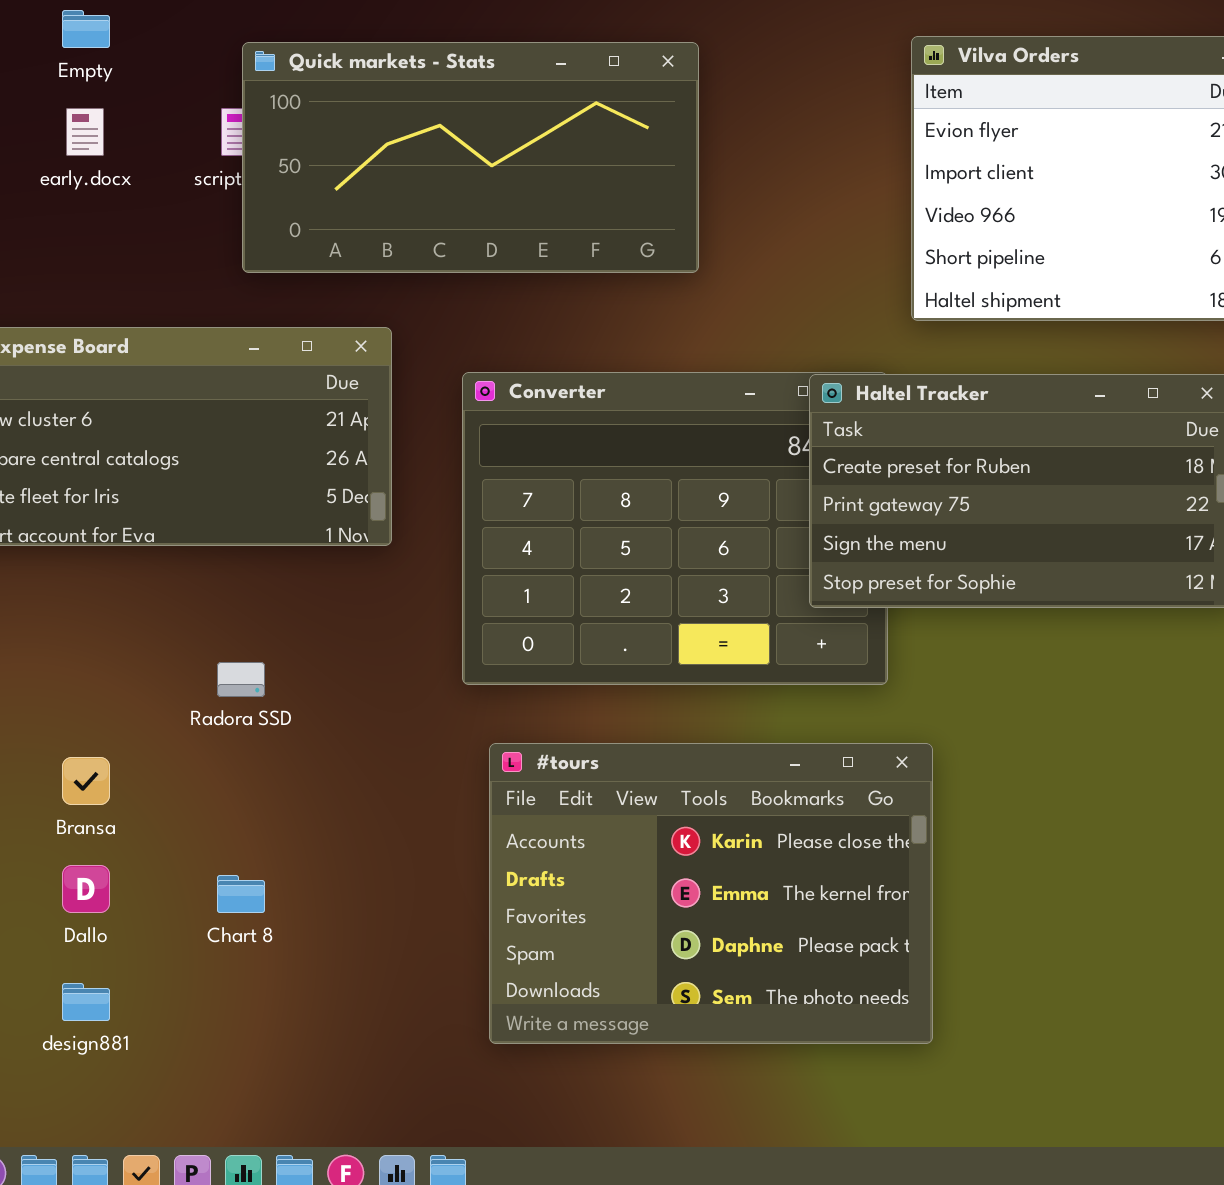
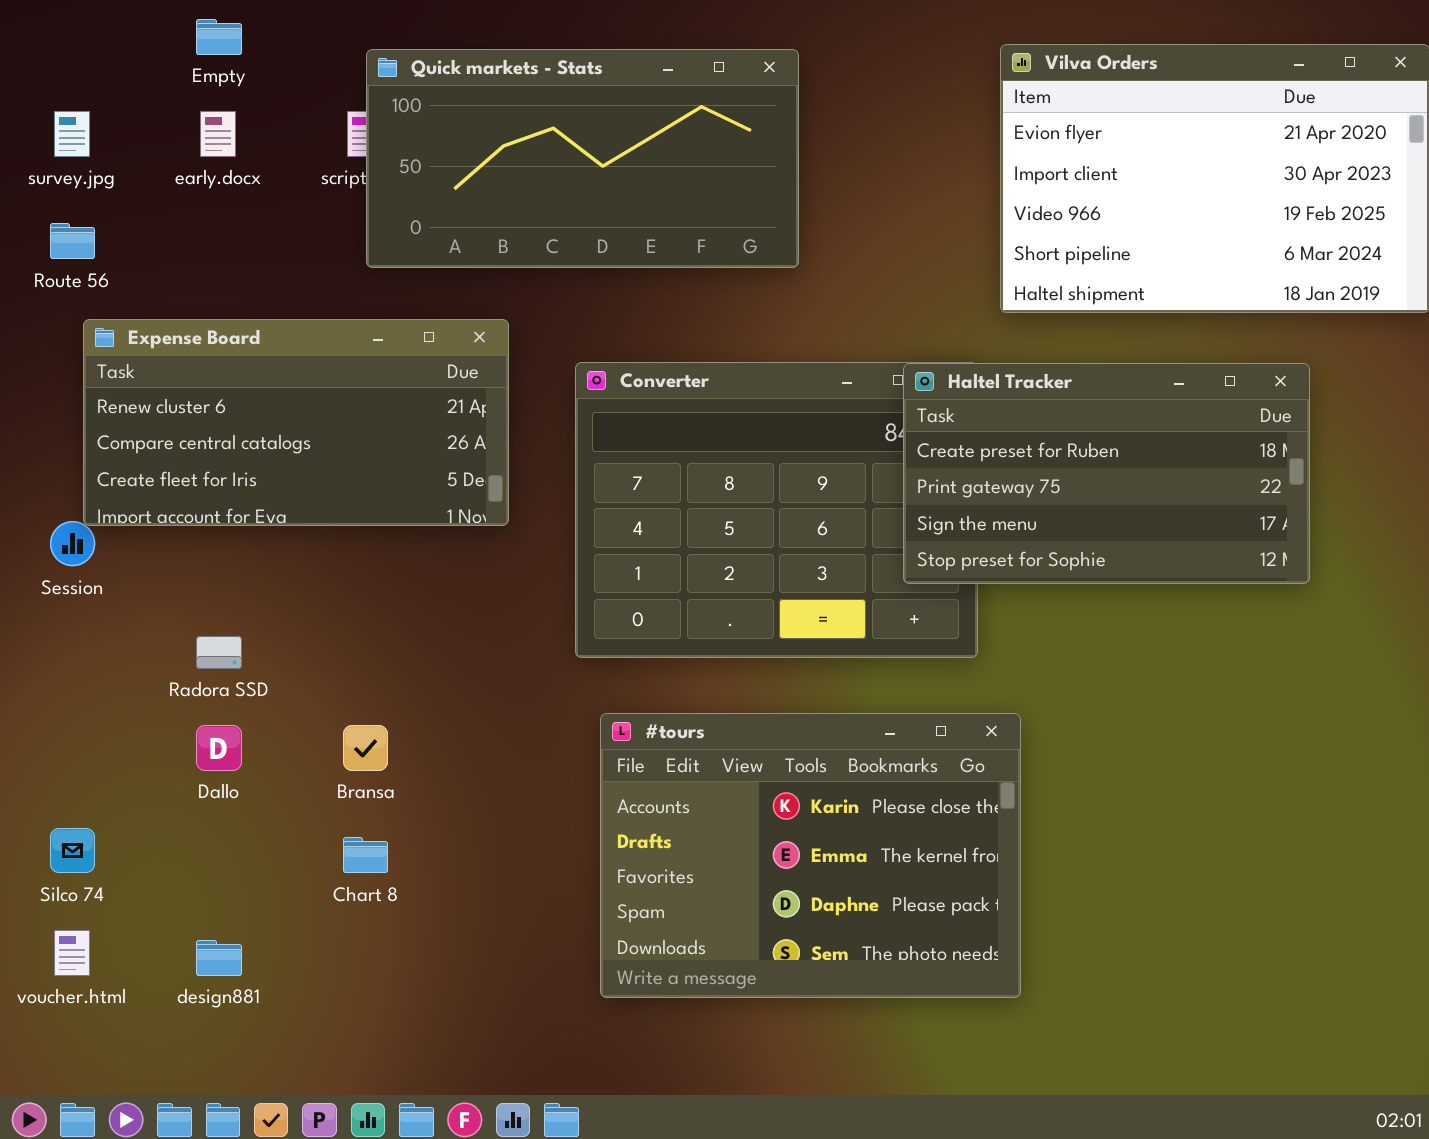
Radora SSD: [217,662,265,697] -> [196,636,242,669], moved
Bransa: [62,757,110,805] -> [343,725,388,771], moved
Dallo: [62,865,110,913] -> [196,725,242,771], moved

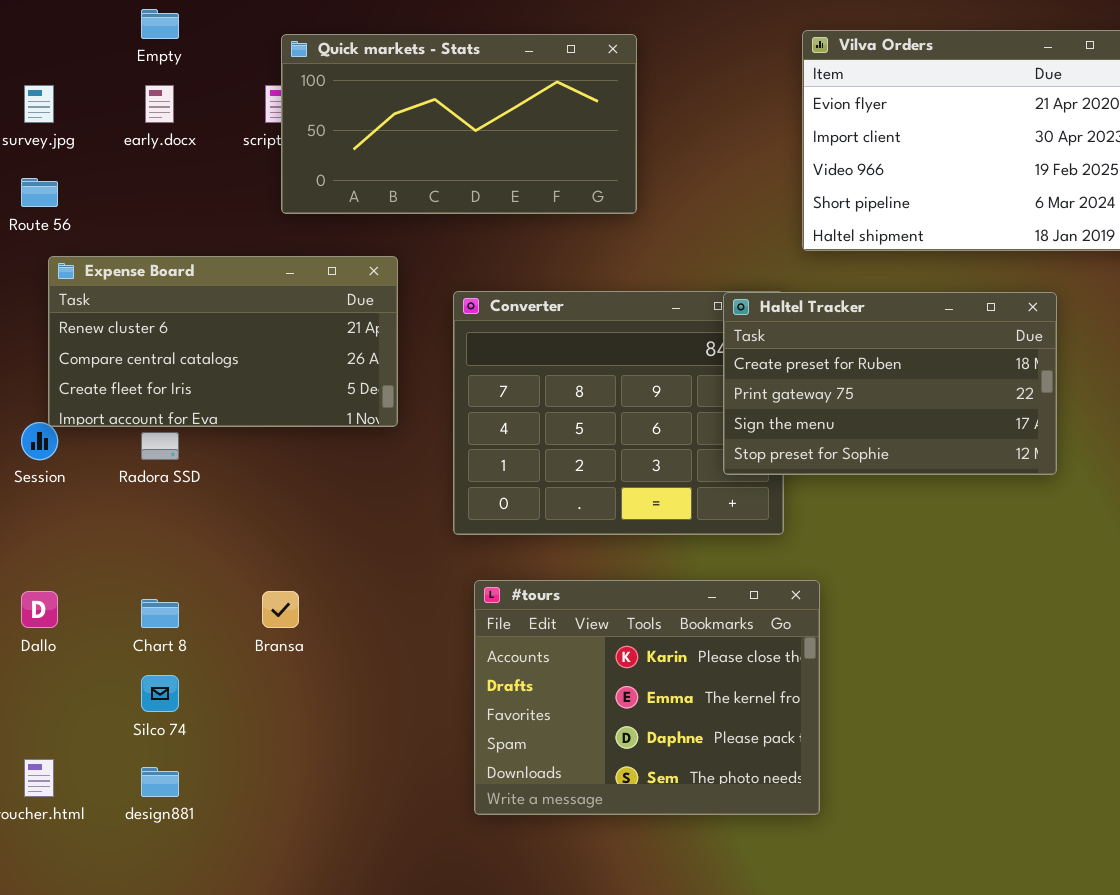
Radora SSD: [196,636,242,669] -> [141,432,179,460], moved
Dallo: [196,725,242,771] -> [21,591,58,628], moved
Silco 74: [50,828,95,873] -> [141,675,179,712], moved
Chart 8: [343,837,388,873] -> [141,599,179,628], moved

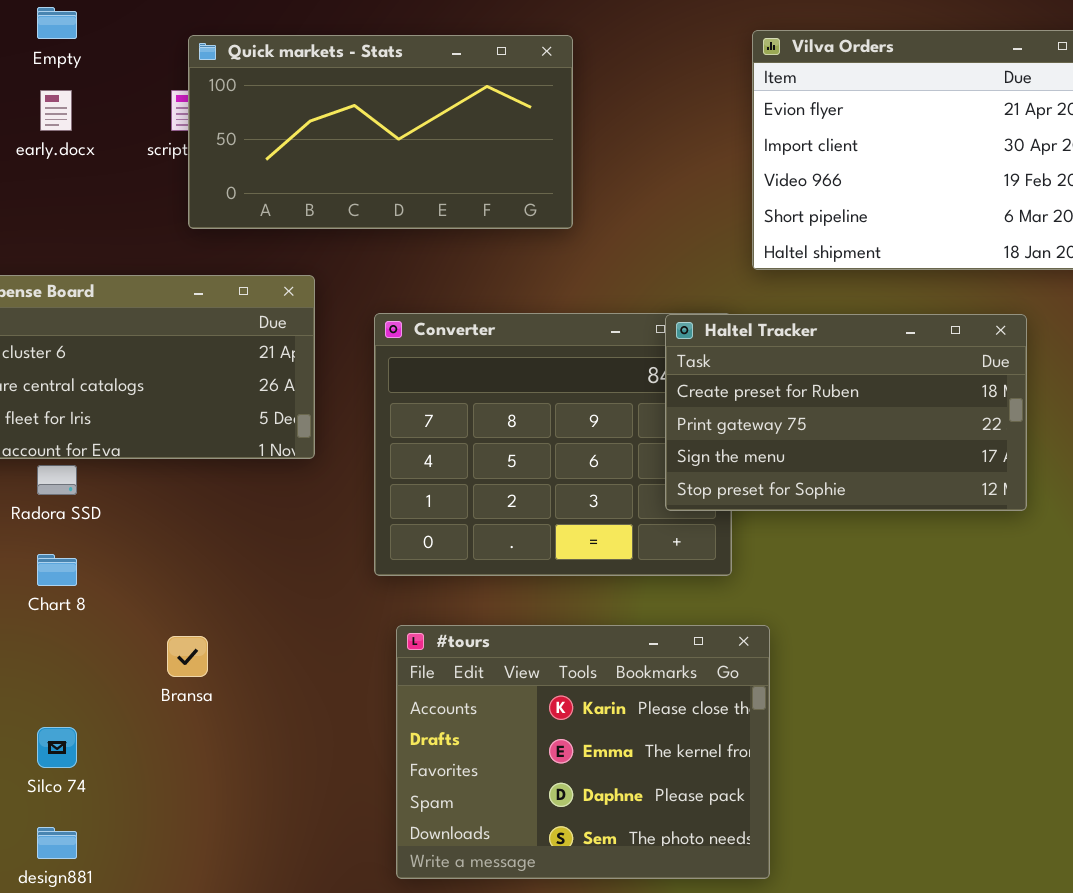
Chart 8: [141,599,179,628] -> [37,554,77,586], moved

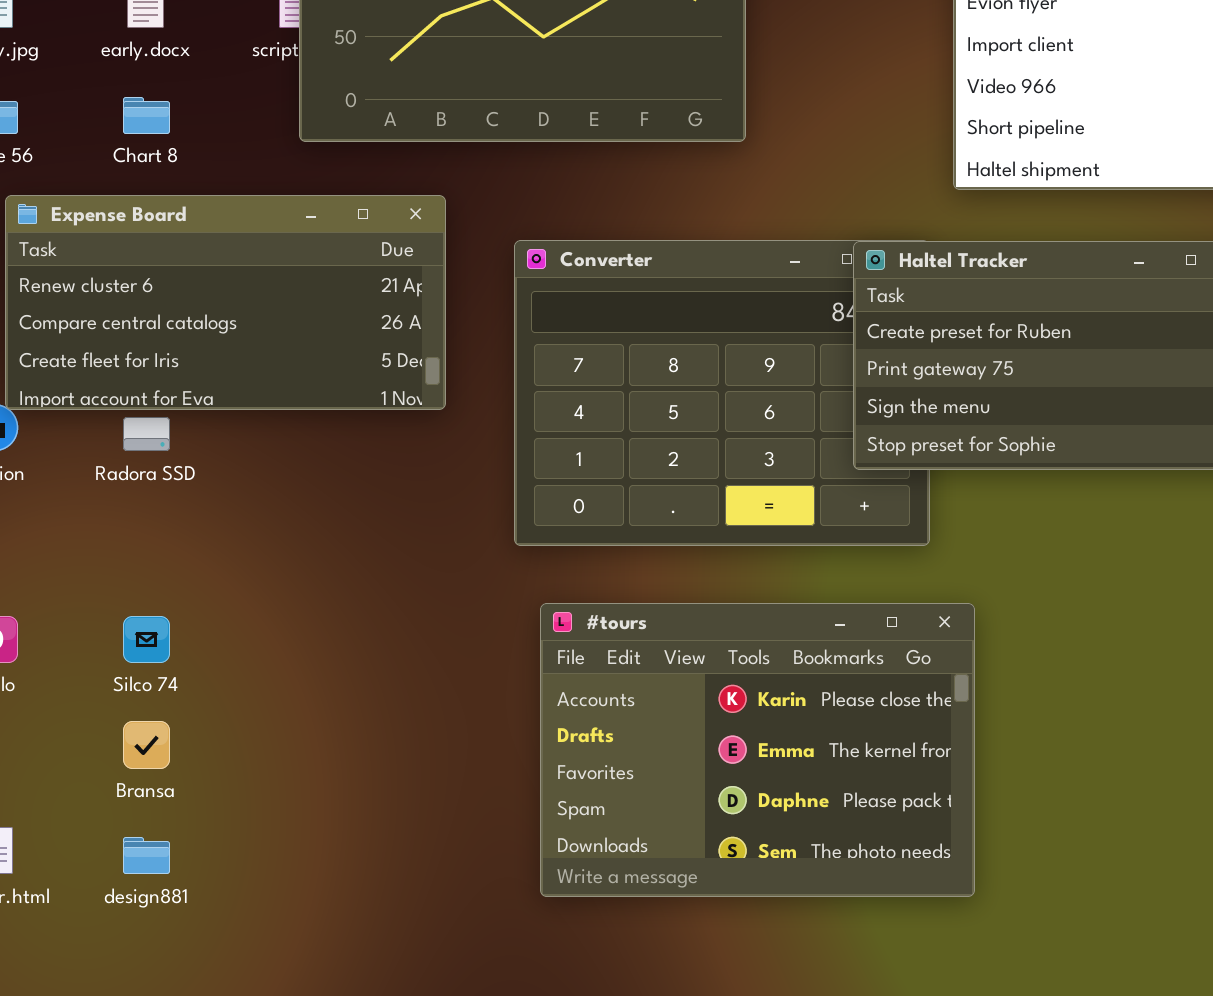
Chart 8: [37,554,77,586] -> [123,97,170,134], moved
Bransa: [167,636,208,677] -> [123,721,170,769], moved
Silco 74: [37,727,77,768] -> [123,616,170,663], moved

